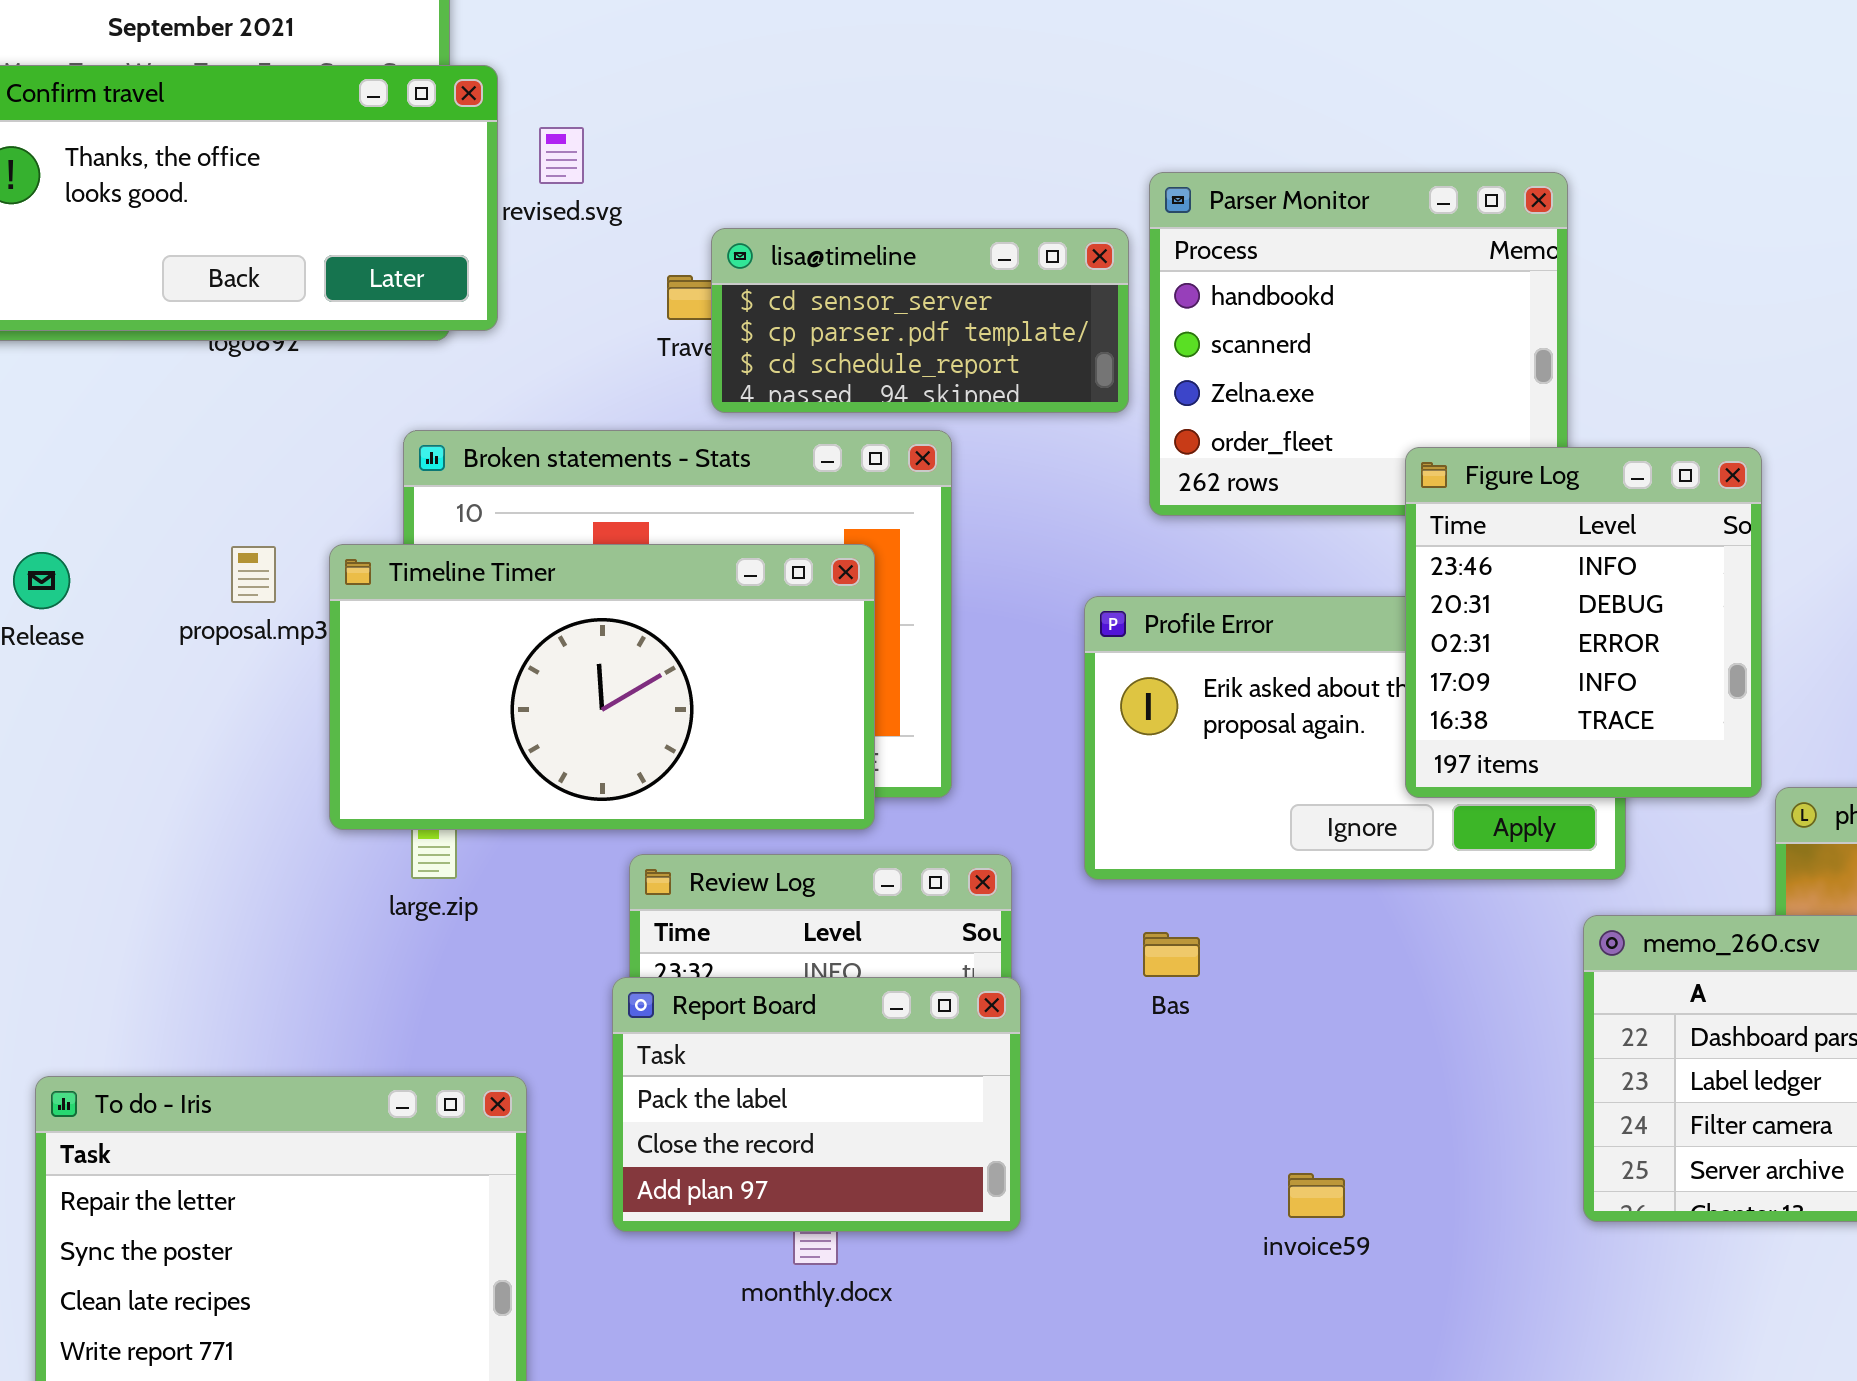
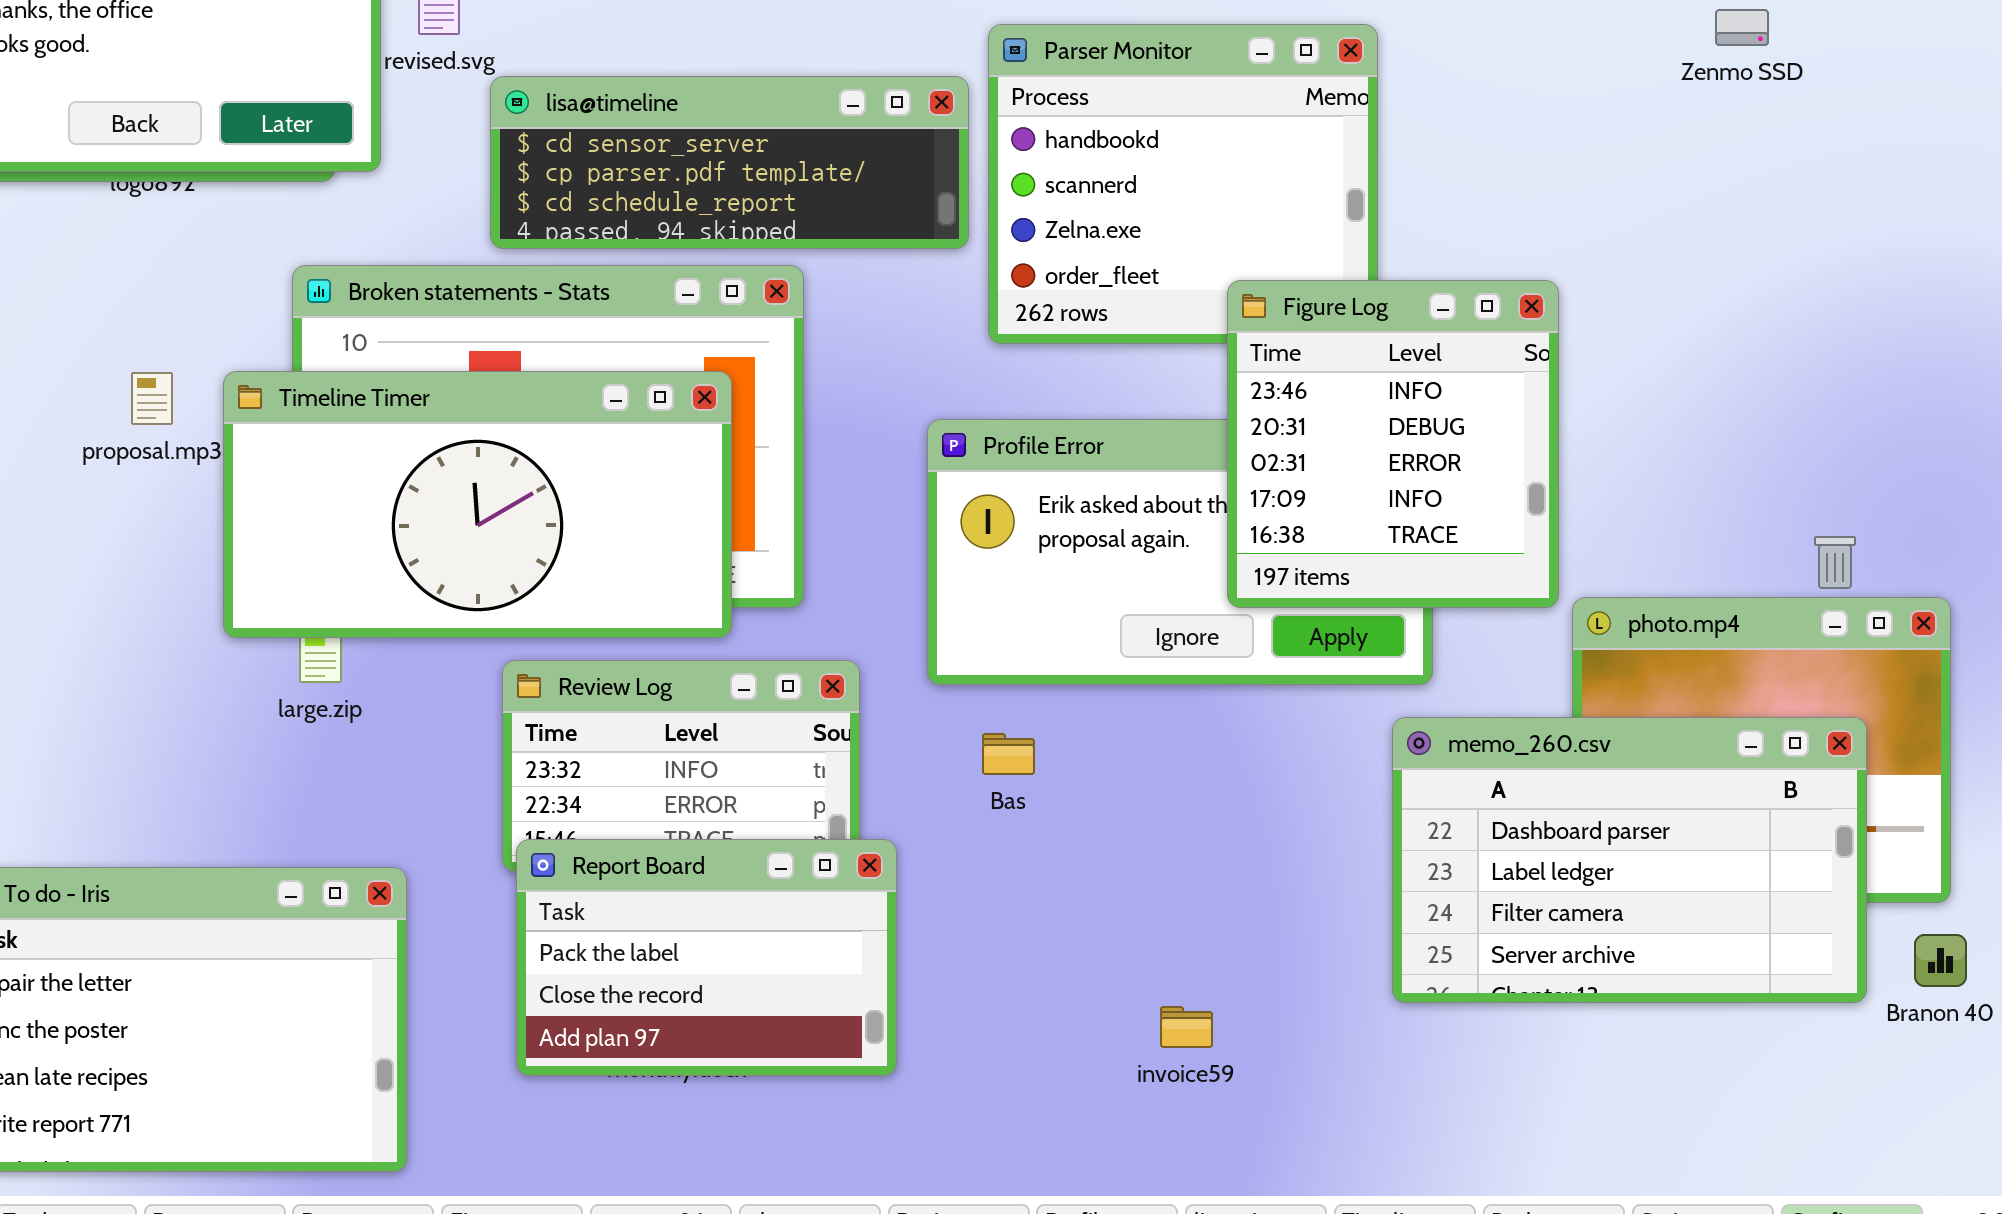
lisa@timeline: [711,228,1129,413] -> [490,76,969,249], resized
Report Board: [612,977,1021,1232] -> [516,839,897,1076], moved
invoice59: [1288,1173,1345,1218] -> [1160,1006,1213,1048], moved

